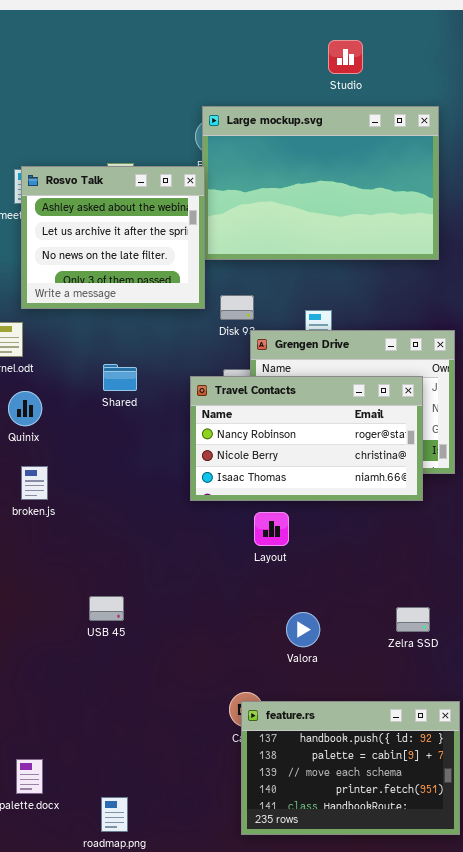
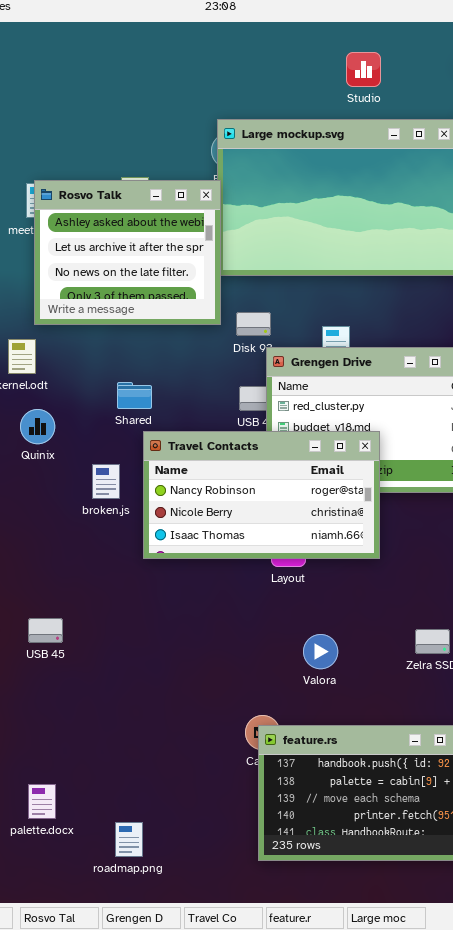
Travel Contacts: [190,376,423,501] -> [143,431,380,559], moved
broken.js: [21,466,48,500] -> [92,464,120,499], moved
USB 45: [89,596,124,621] -> [28,618,63,643], moved

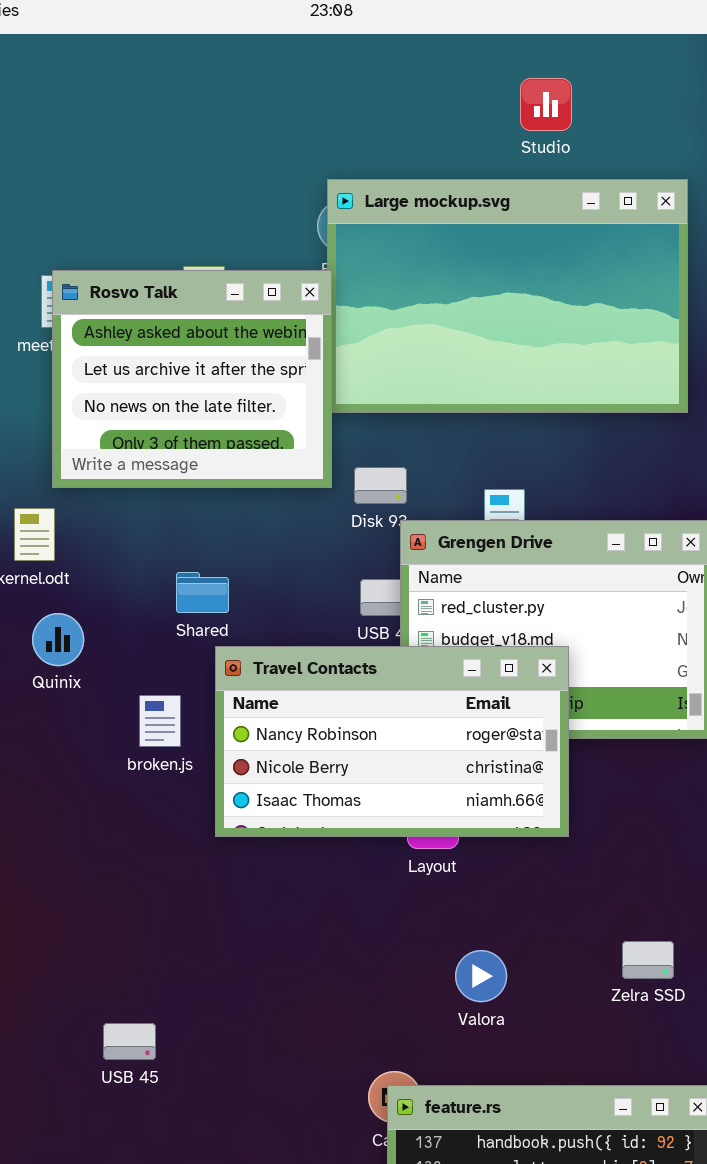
USB 45: [28,618,63,643] -> [103,1023,156,1060], moved

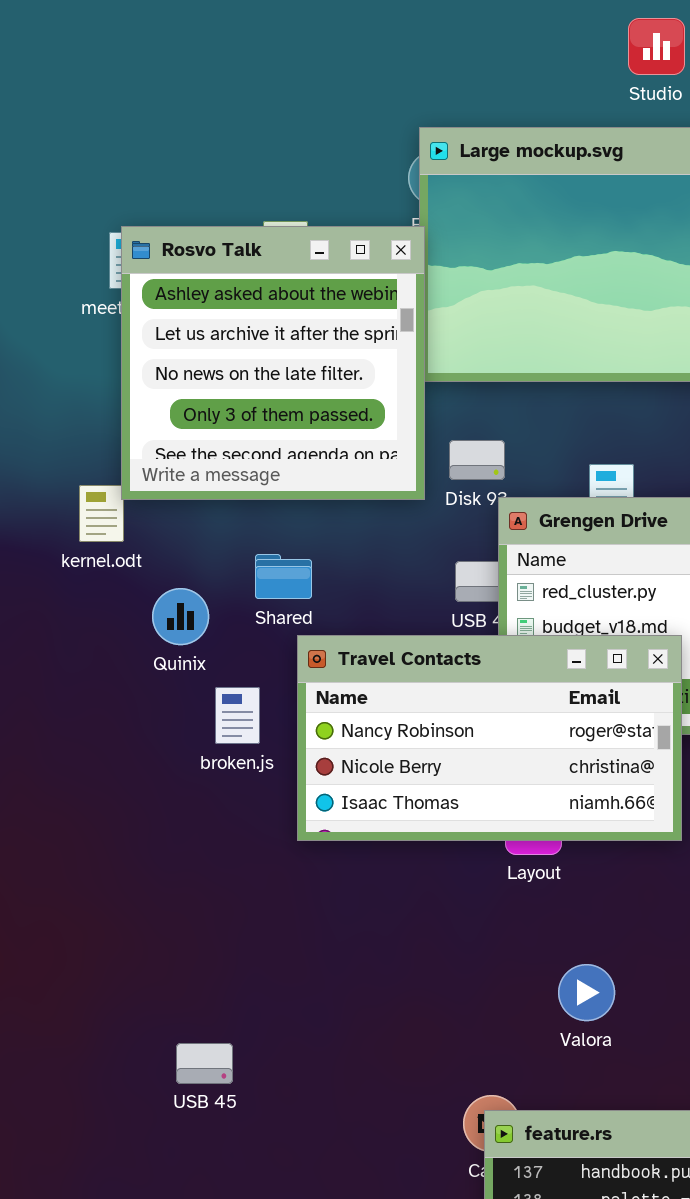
Rosvo Talk: [52,270,332,488] -> [121,226,425,500], resized
Quinix: [32,613,84,666] -> [152,588,209,645], moved

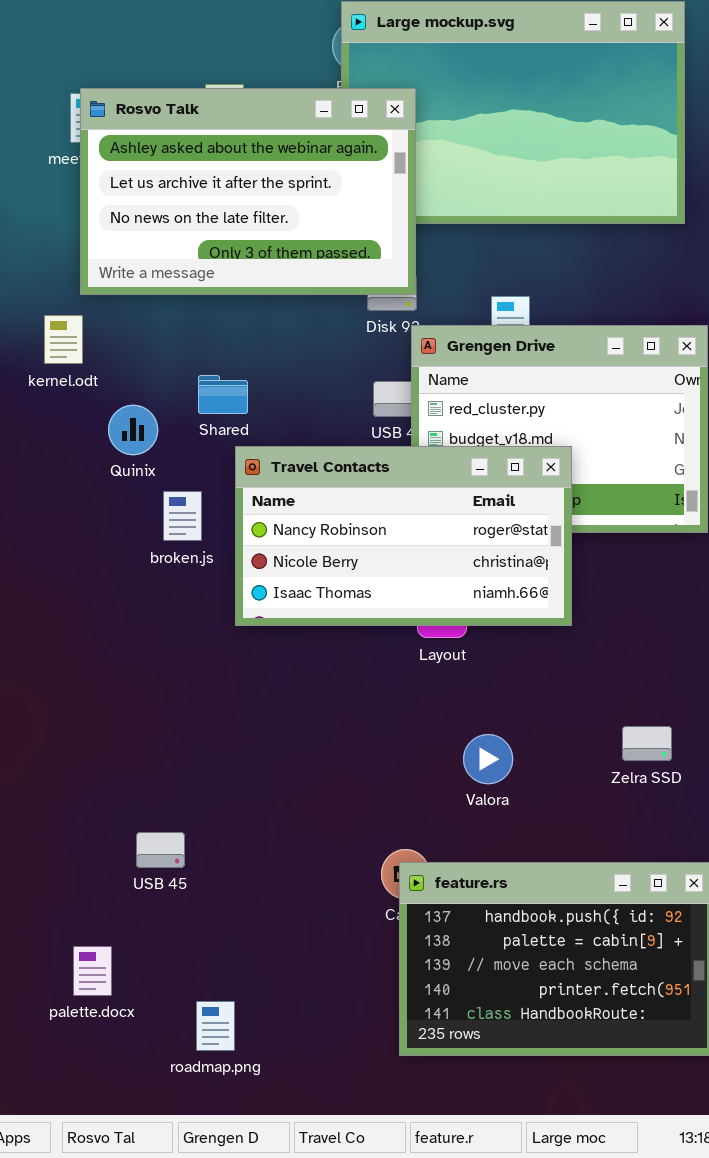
Rosvo Talk: [121,226,425,500] -> [80,88,416,295], resized
USB 45: [176,1043,233,1084] -> [136,832,185,868], moved

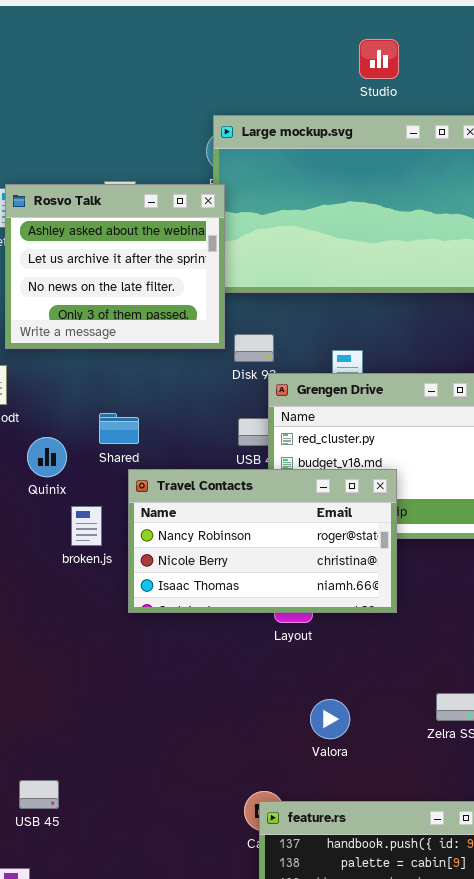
Rosvo Talk: [80,88,416,295] -> [5,184,225,349], resized
USB 45: [136,832,185,868] -> [19,780,59,809], moved

